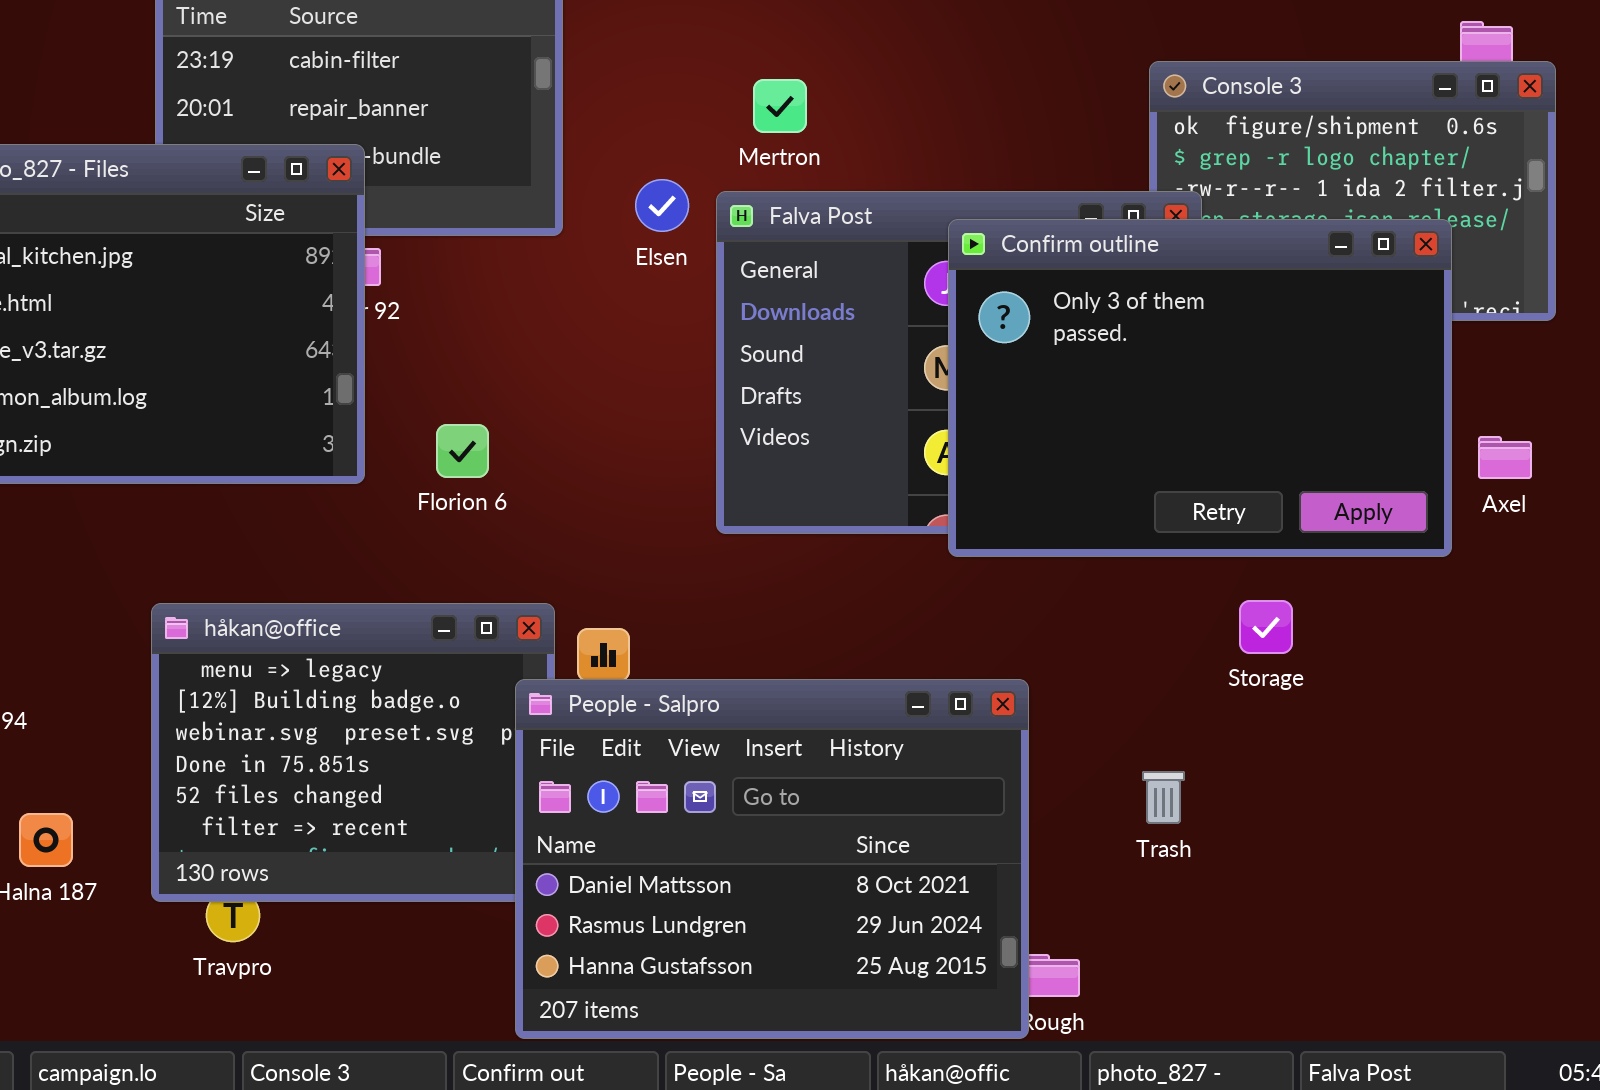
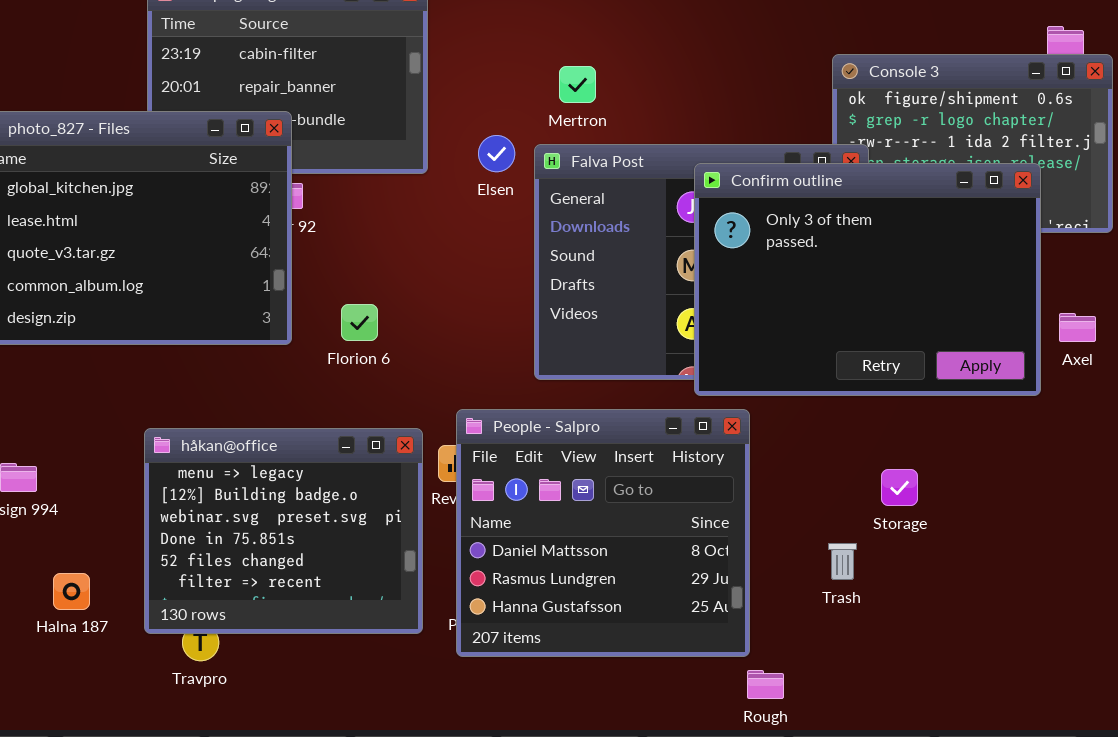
Storage: [1239,600,1293,654] -> [881,469,918,506], moved
People - Salpro: [515,679,1029,1039] -> [456,409,750,657], moved, resized

